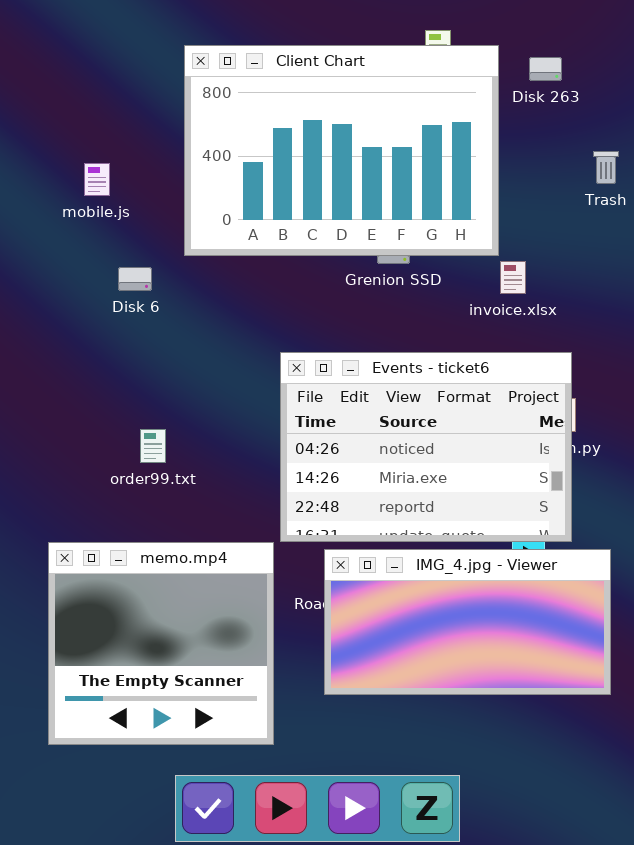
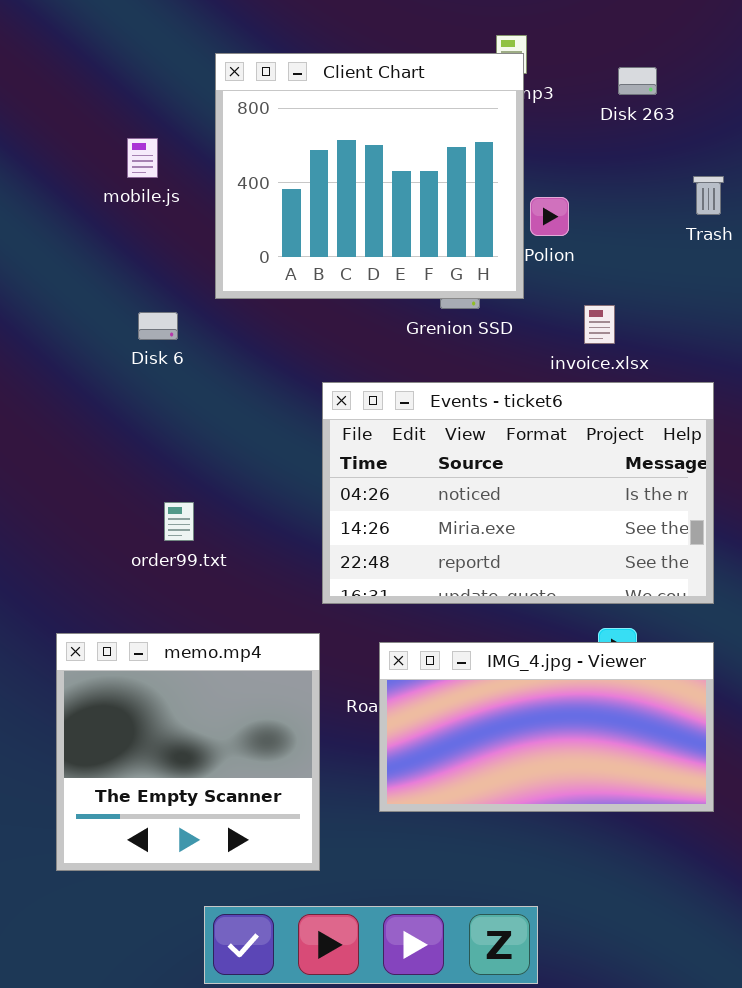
Client Chart: [184,45,499,256] -> [215,53,524,299], resized
mobile.js: [84,163,110,196] -> [127,138,158,178], moved
Events - ticket6: [280,352,572,542] -> [322,382,714,604], moved, resized

